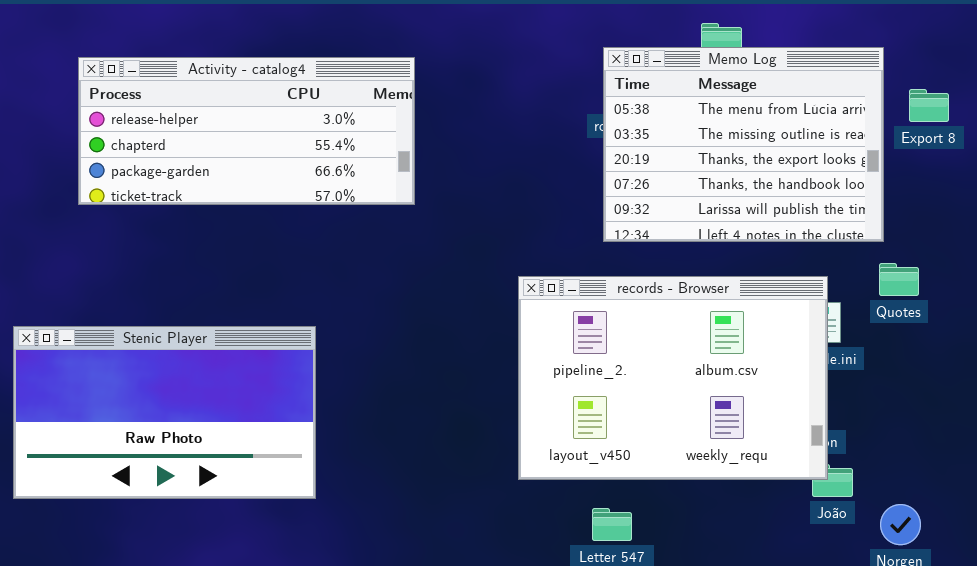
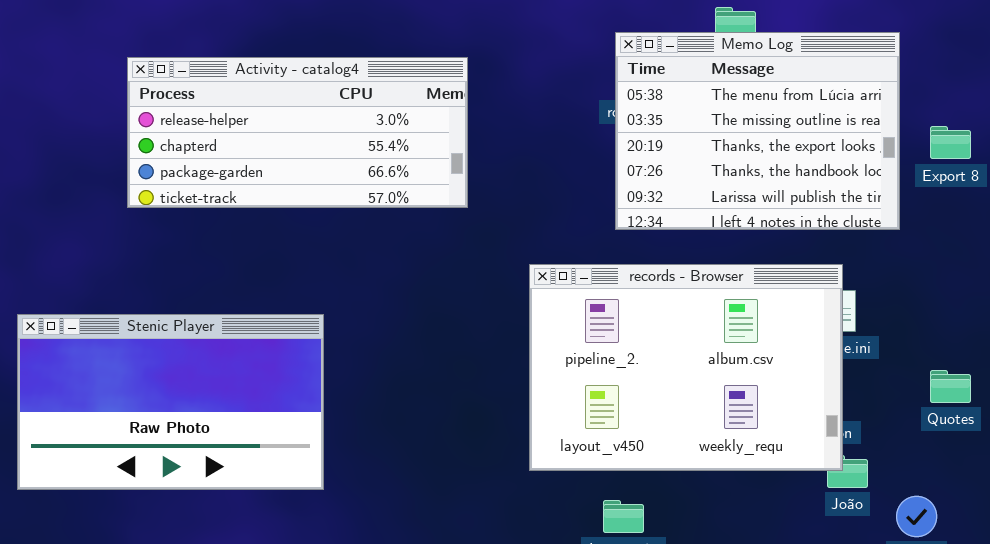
Activity - catalog4: [78,57,415,205] -> [127,57,468,208], moved
Export 8: [909,89,949,122] -> [930,126,971,159], moved
Quotes: [879,263,919,296] -> [930,370,971,403], moved

